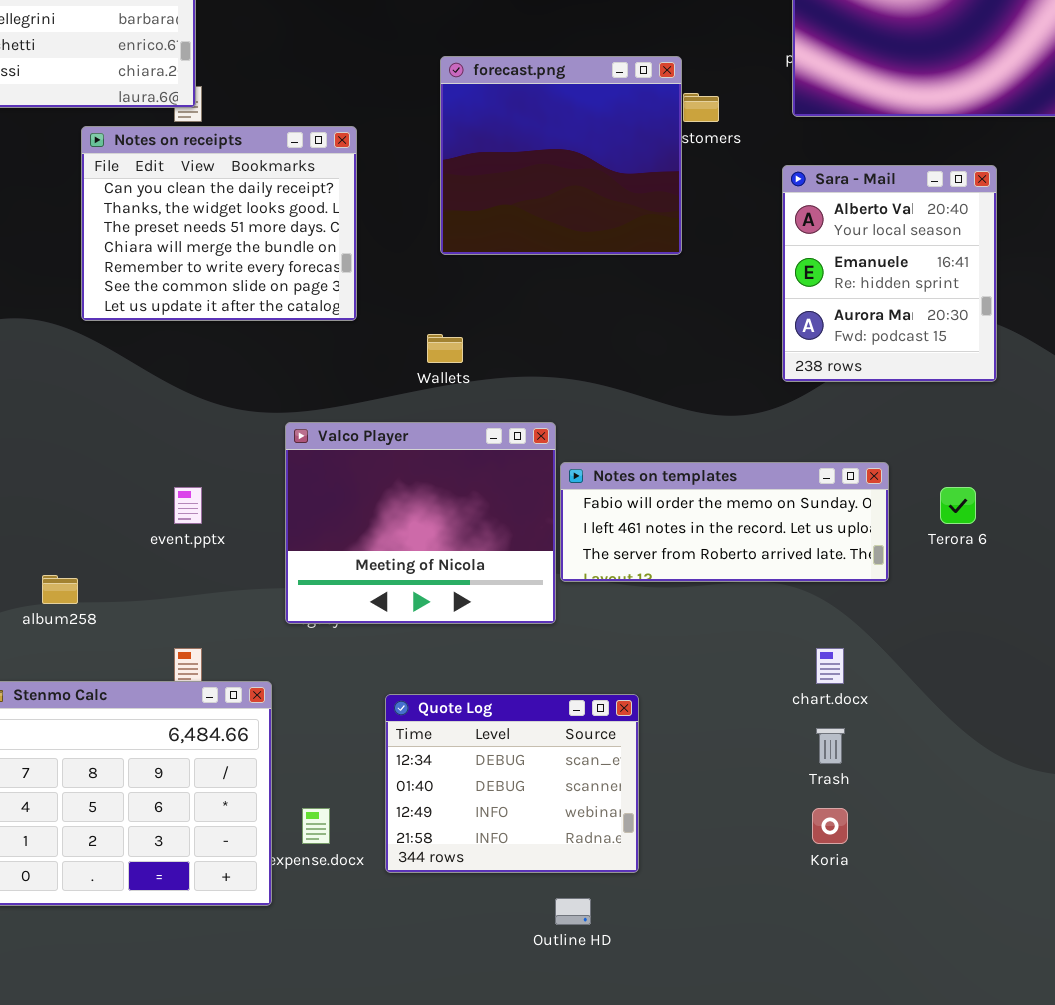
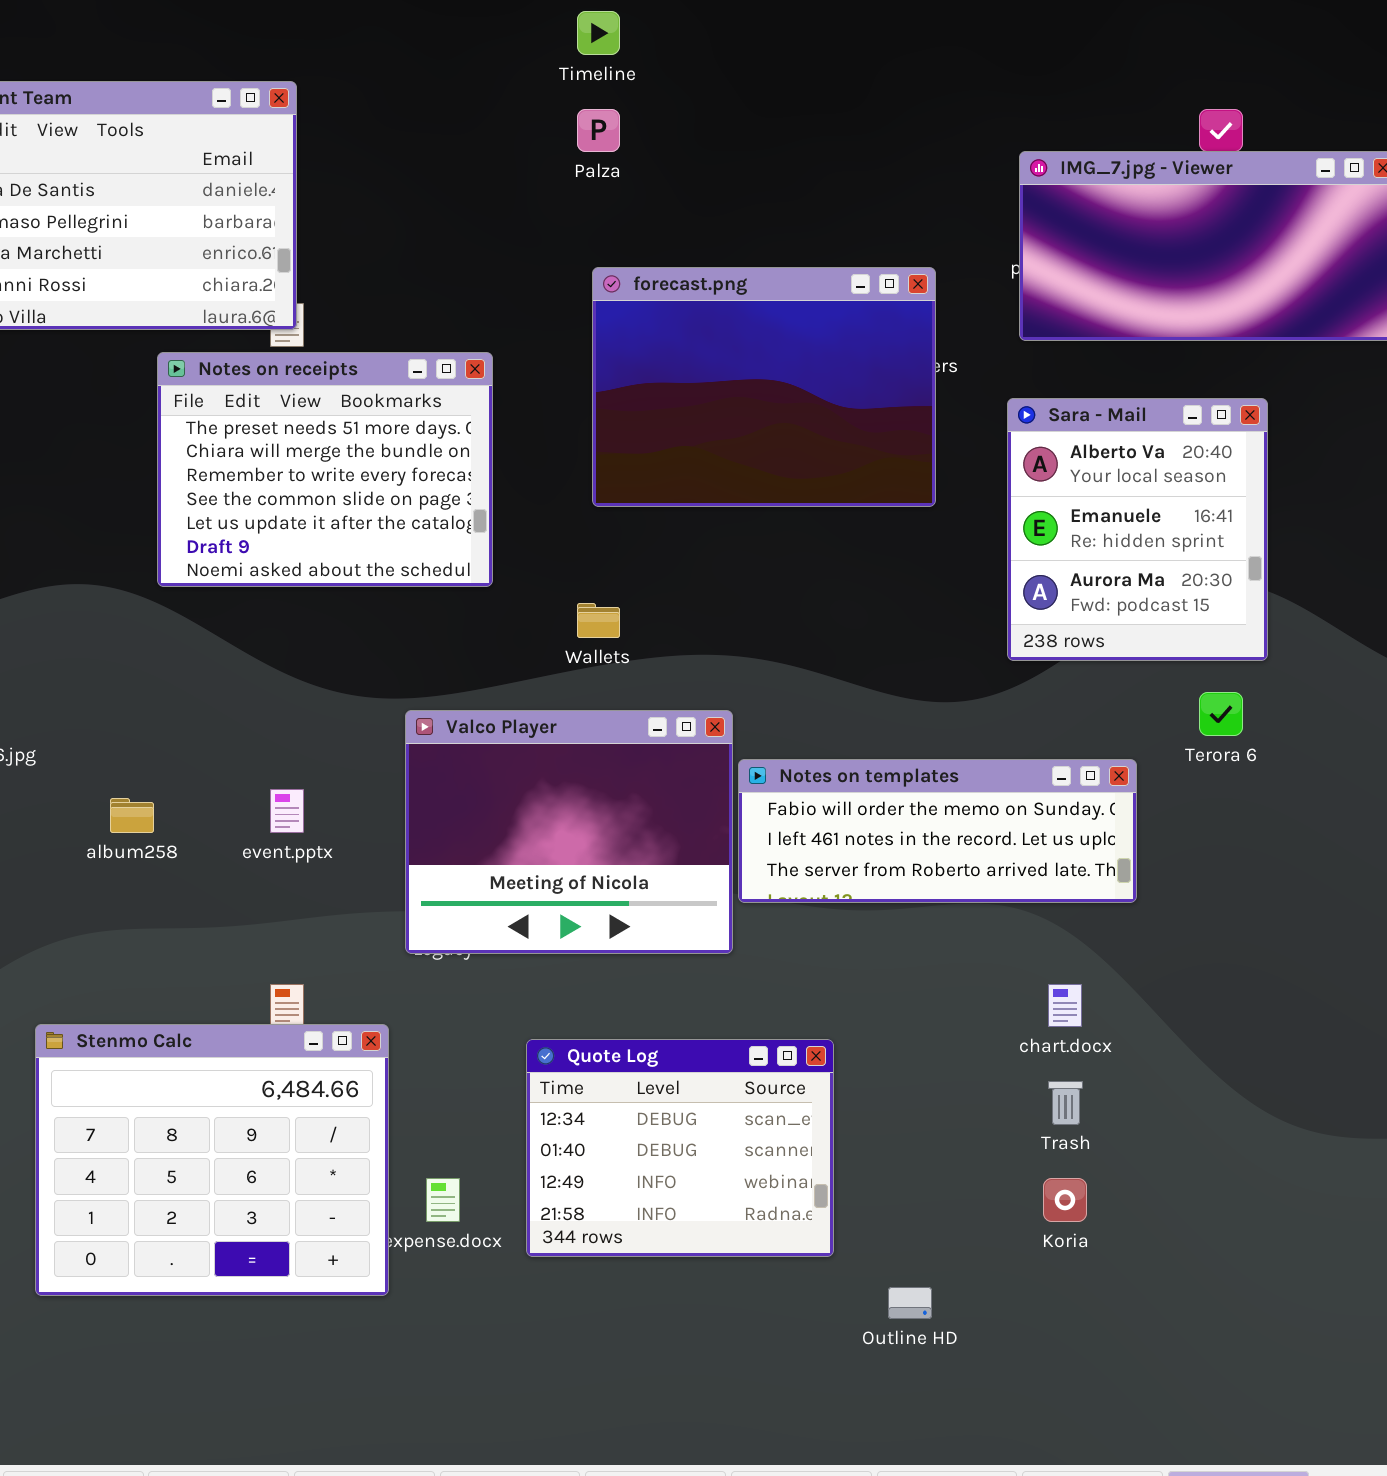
forecast.png: [440,56,682,255] -> [592,267,936,507], resized
Notes on receipts: [81,126,357,321] -> [157,352,493,587], scrolled down 2 rows
Terora 6: [940,487,976,524] -> [1199,692,1243,736], moved
album258: [42,575,78,604] -> [110,798,154,833], moved
Outline HD: [555,898,591,925] -> [888,1287,932,1319], moved

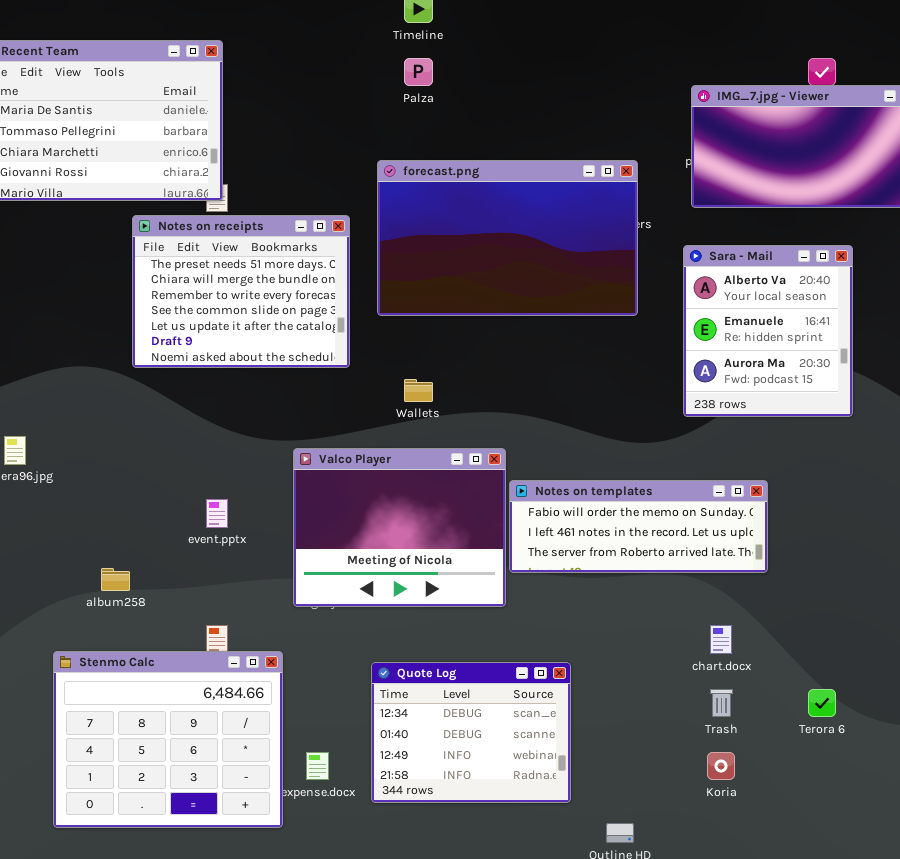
forecast.png: [592,267,936,507] -> [377,160,638,316], resized
Terora 6: [1199,692,1243,736] -> [808,689,836,717], moved
album258: [110,798,154,833] -> [101,568,130,591], moved

